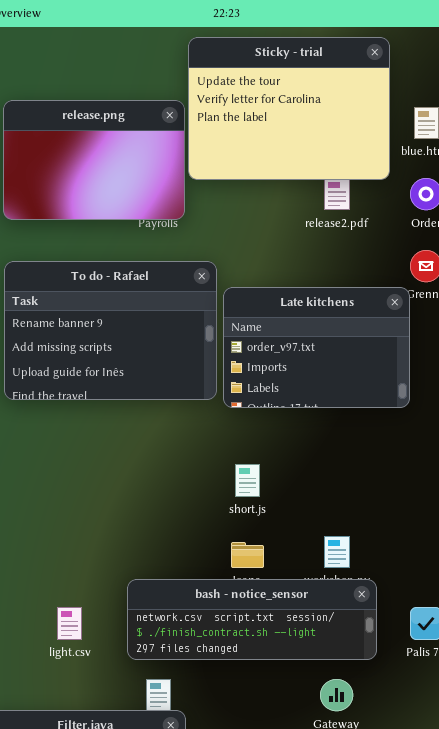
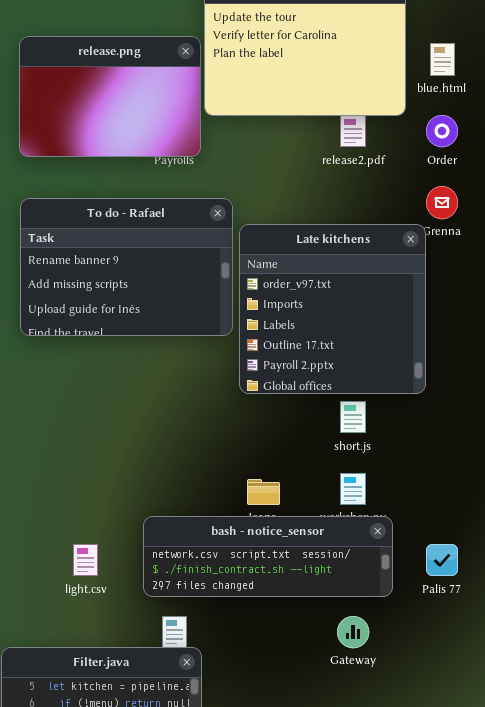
Late kitchens: [223,287,410,408] -> [239,224,426,394], resized
short.js: [235,464,260,497] -> [340,401,366,433], moved

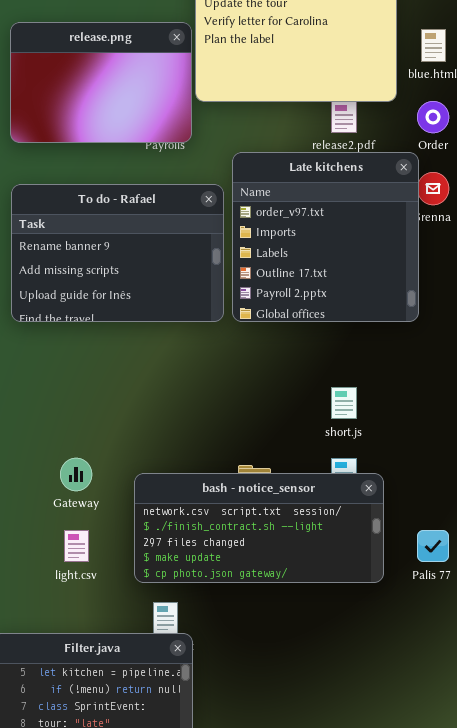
Late kitchens: [239,224,426,394] -> [232,152,419,322], moved
bash - notice_sensor: [143,516,393,597] -> [134,473,384,583], resized
Gateway: [337,616,369,648] -> [60,458,92,491], moved

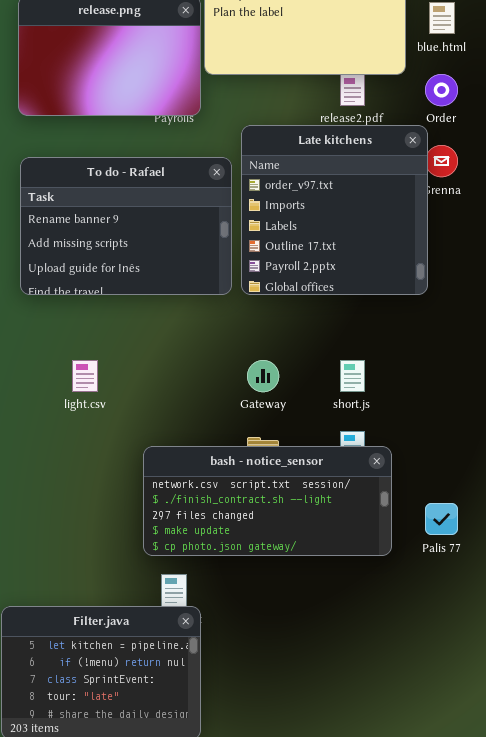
Gateway: [60,458,92,491] -> [247,360,279,392], moved
light.csv: [64,530,89,562] -> [72,360,98,392], moved

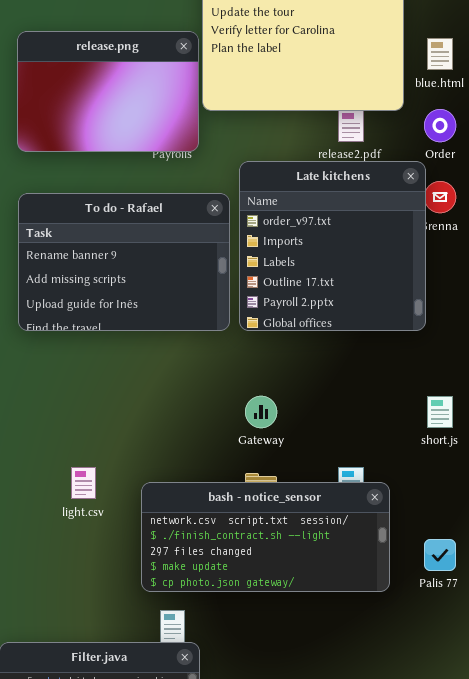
light.csv: [72,360,98,392] -> [71,467,96,499], moved
short.js: [340,360,365,392] -> [427,396,453,428], moved

